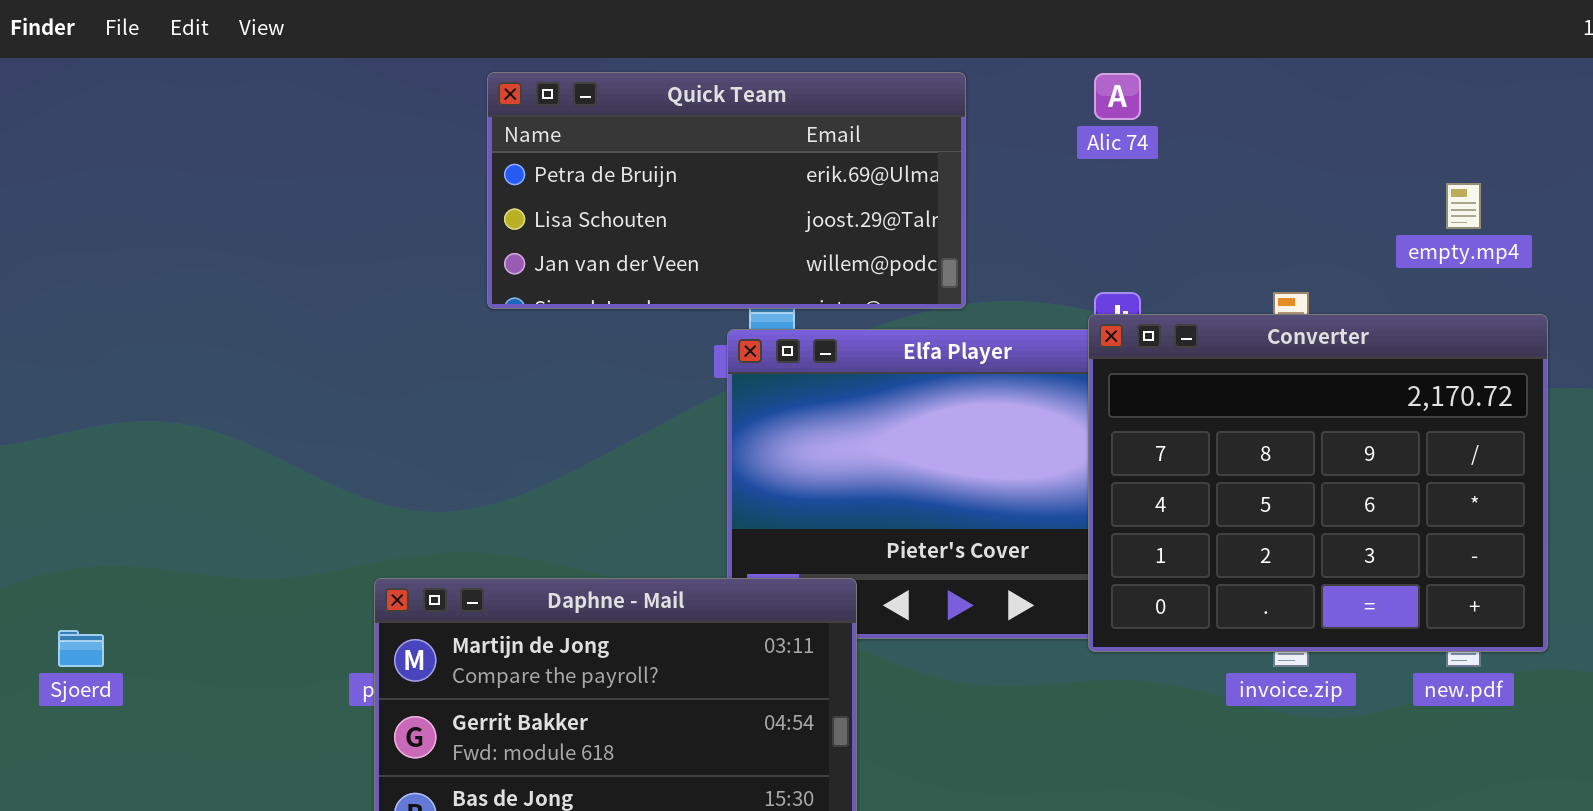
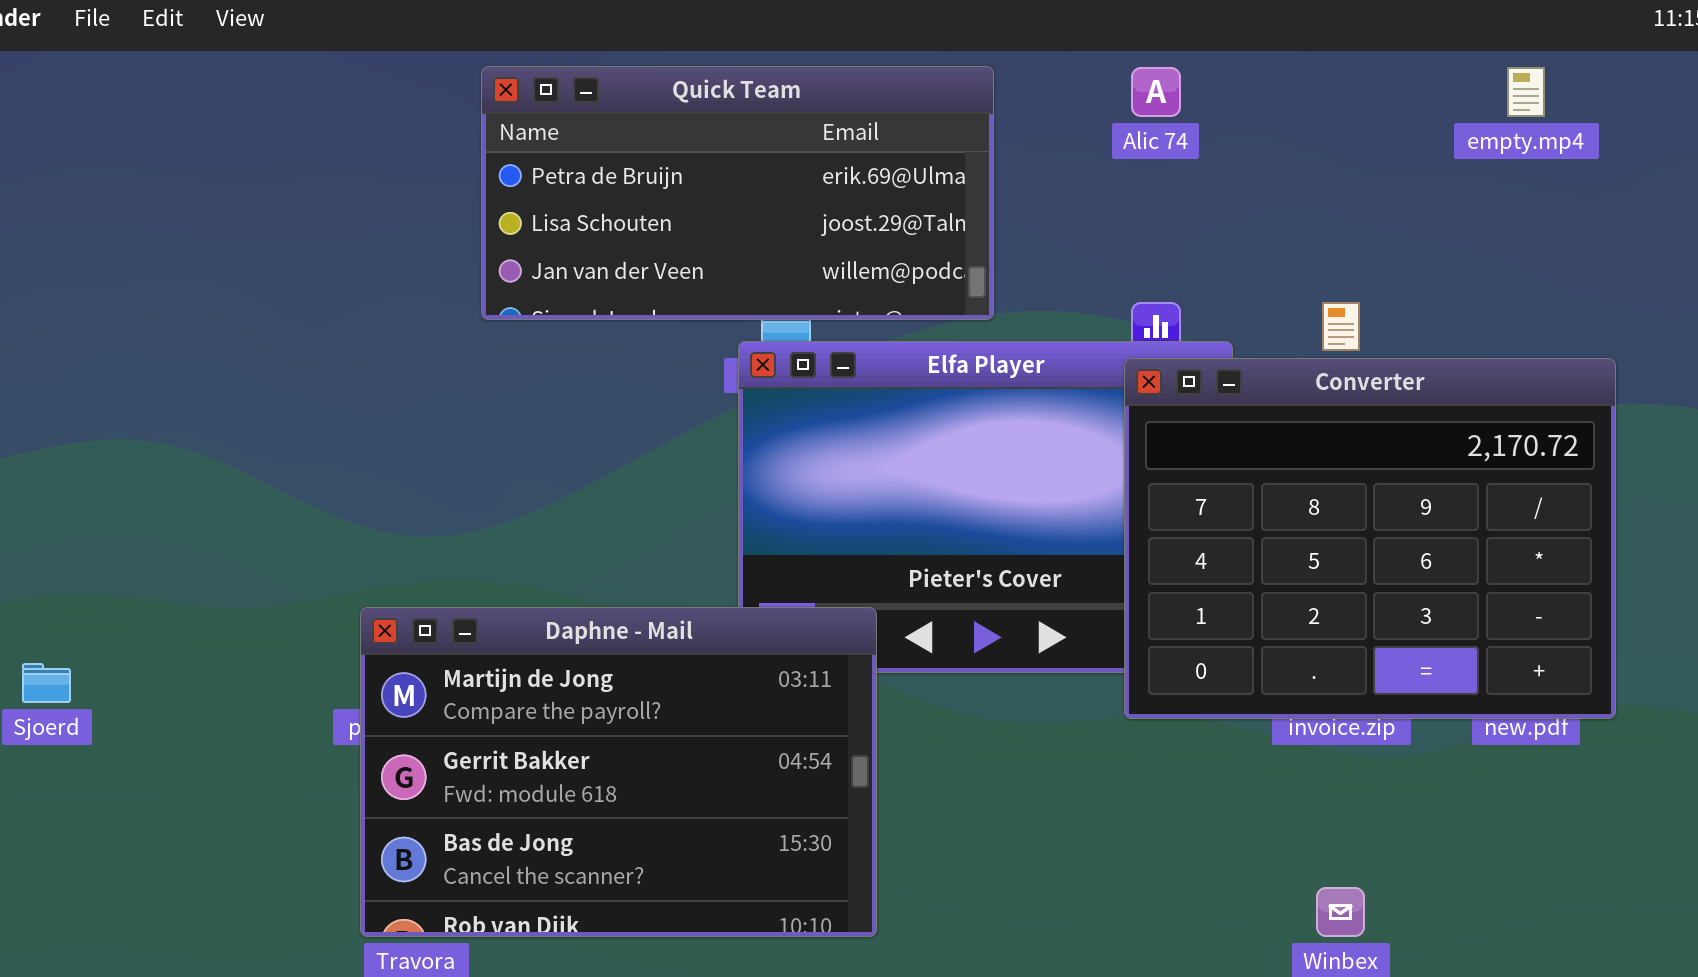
empty.mp4: [1446,183,1481,229] -> [1507,67,1545,117], moved
Converter: [1088,314,1548,652] -> [1124,358,1616,719], moved

